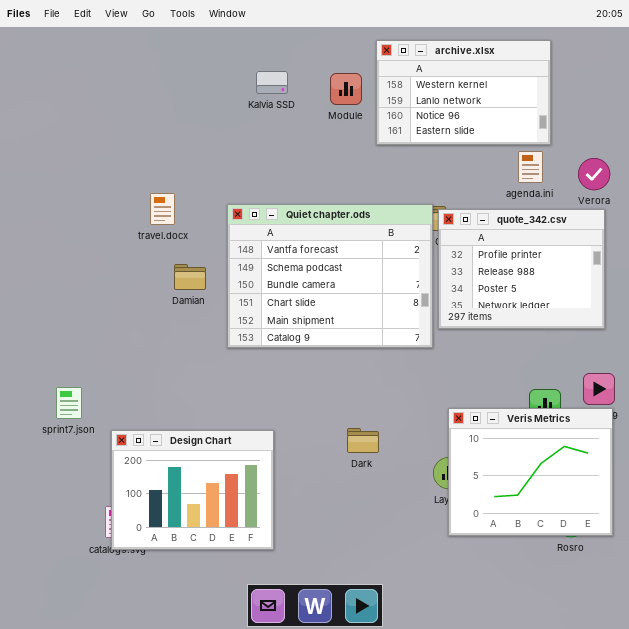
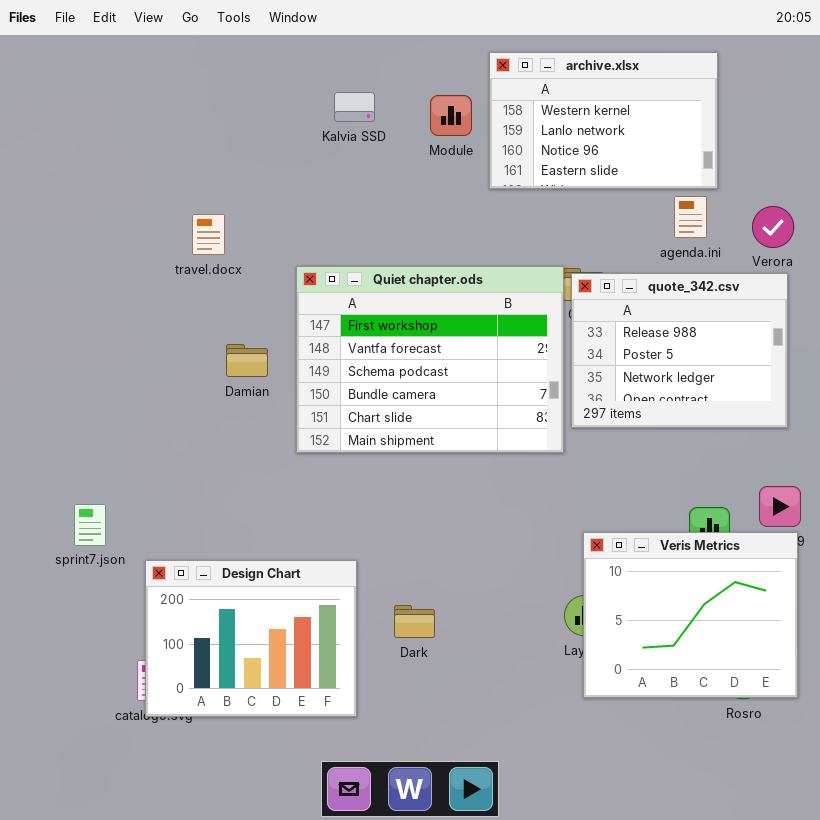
travel.docx: [150,193,175,225] -> [192,214,225,255], moved
Quiet chapter.ods: [227,204,433,348] -> [296,266,564,453], scrolled up 1 row
quote_342.csv: [438,209,605,329] -> [571,273,788,428], scrolled down 1 row
Dark: [347,428,379,453] -> [394,605,435,638], moved

